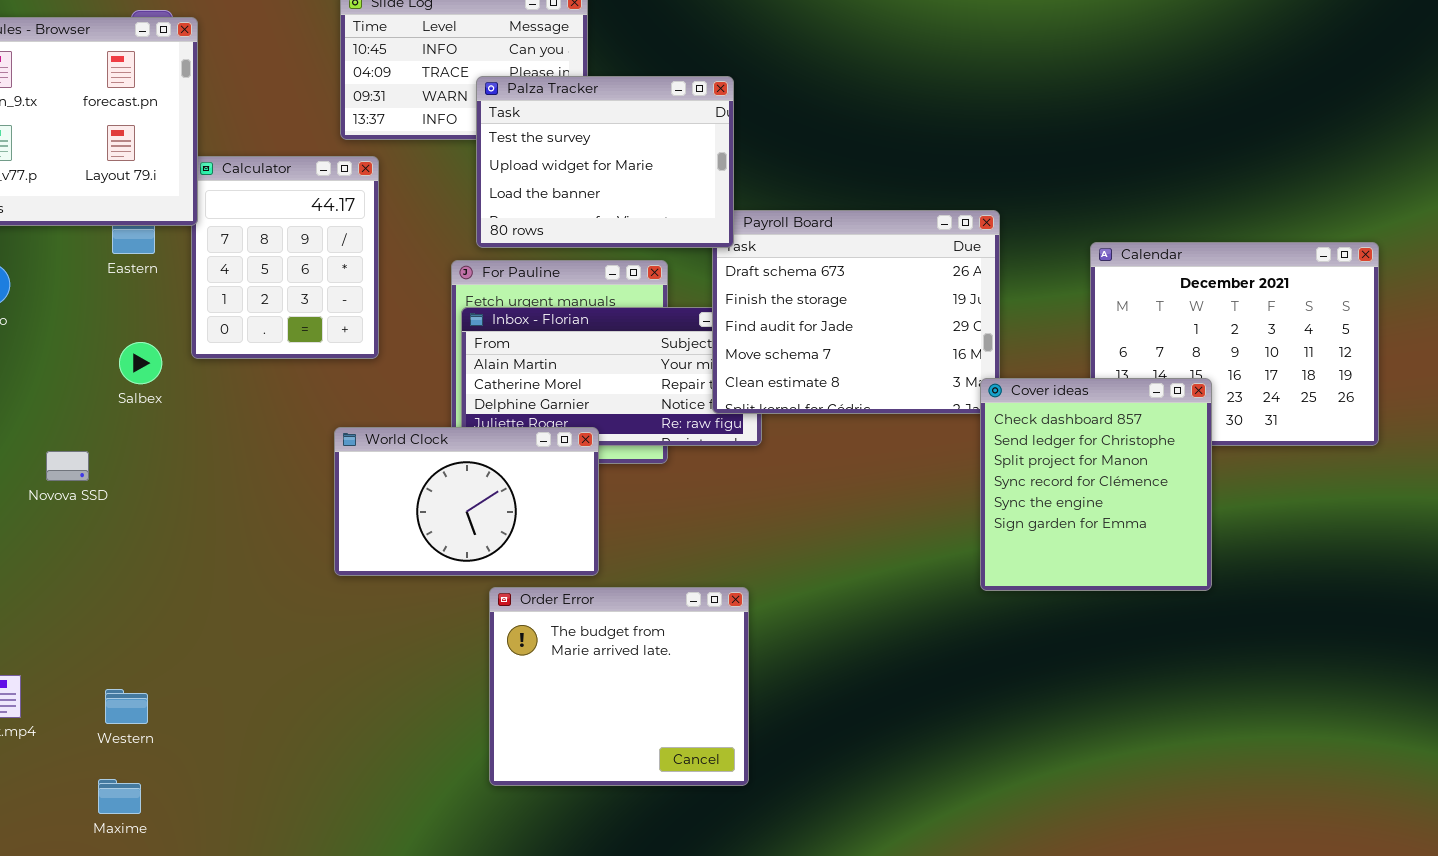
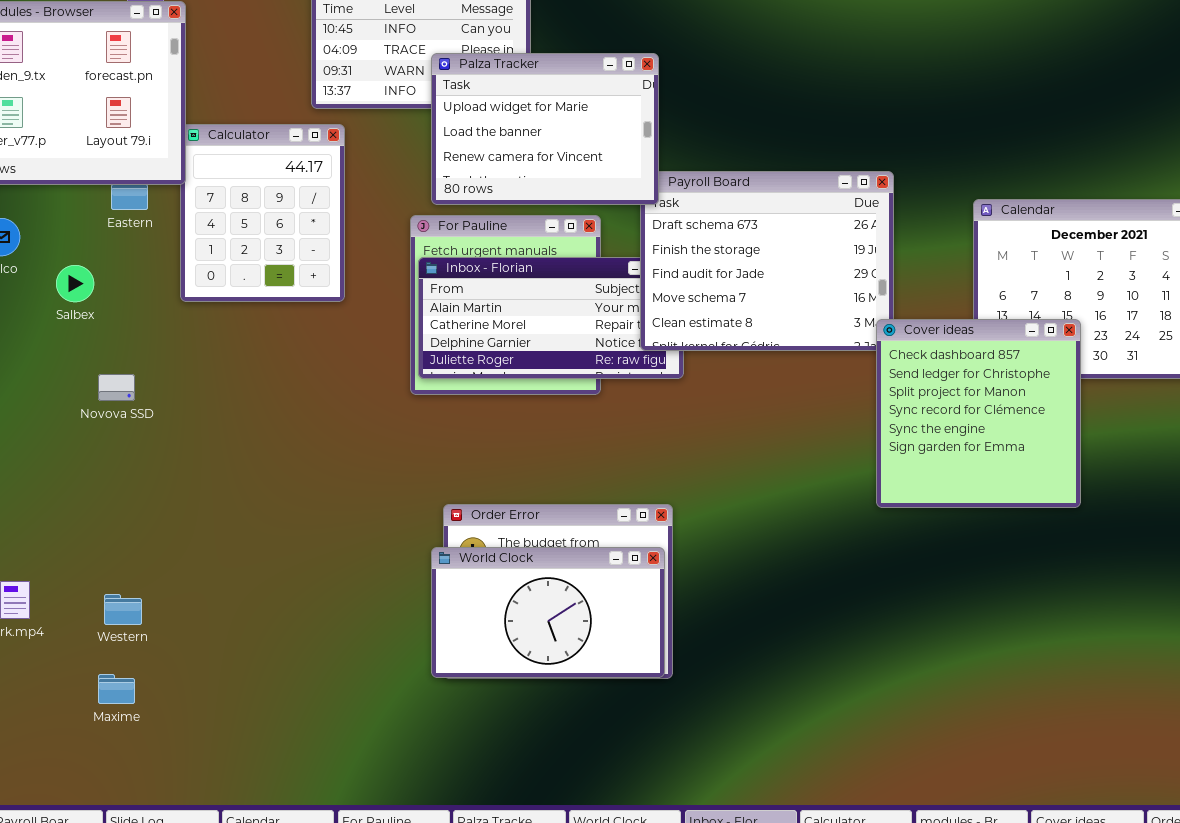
Palza Tracker: [476,76,734,248] -> [431,53,659,205], scrolled down 1 row
Salbex: [119,342,162,384] -> [56,265,94,302], moved
World Clock: [334,427,599,576] -> [431,547,665,678], moved
Novova SSD: [46,451,89,481] -> [98,374,135,401], moved

